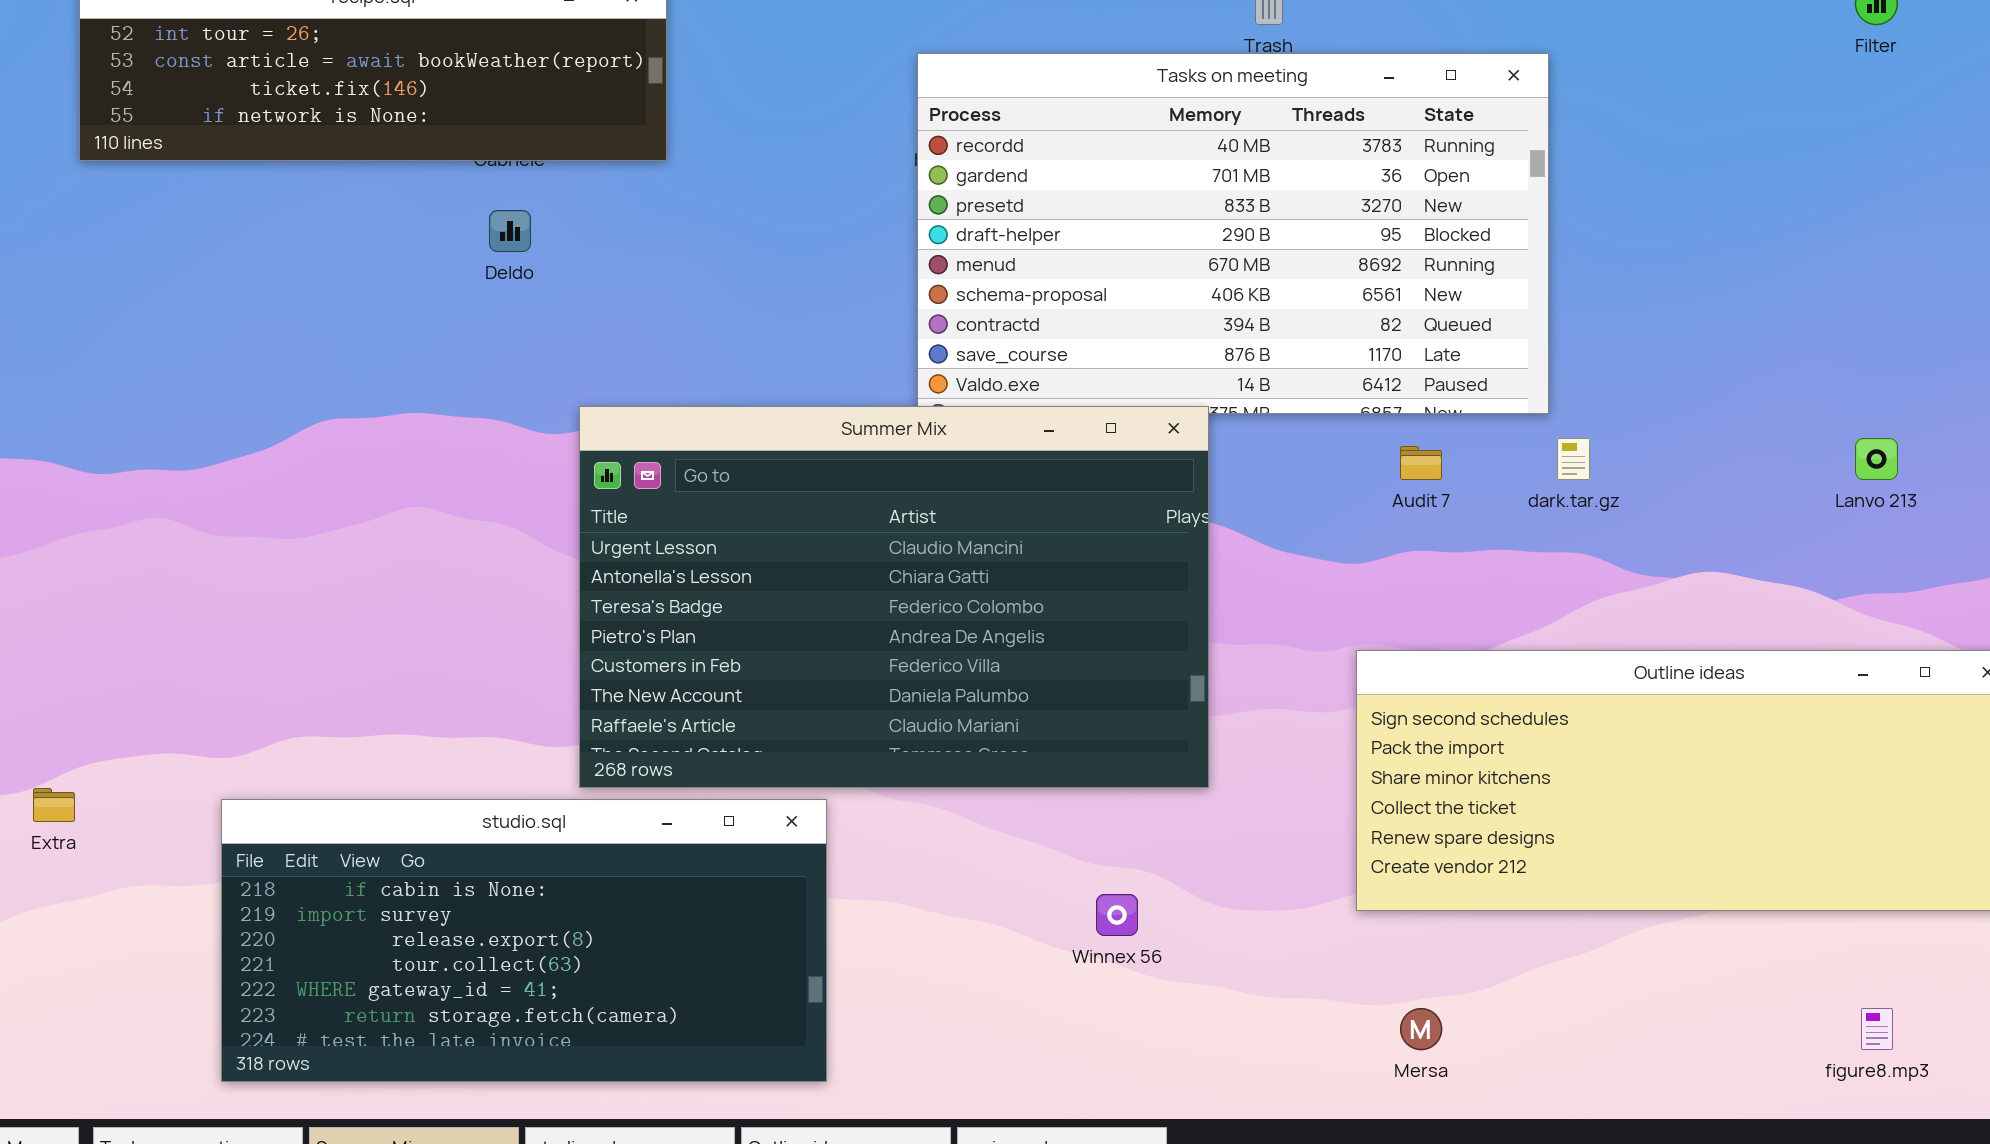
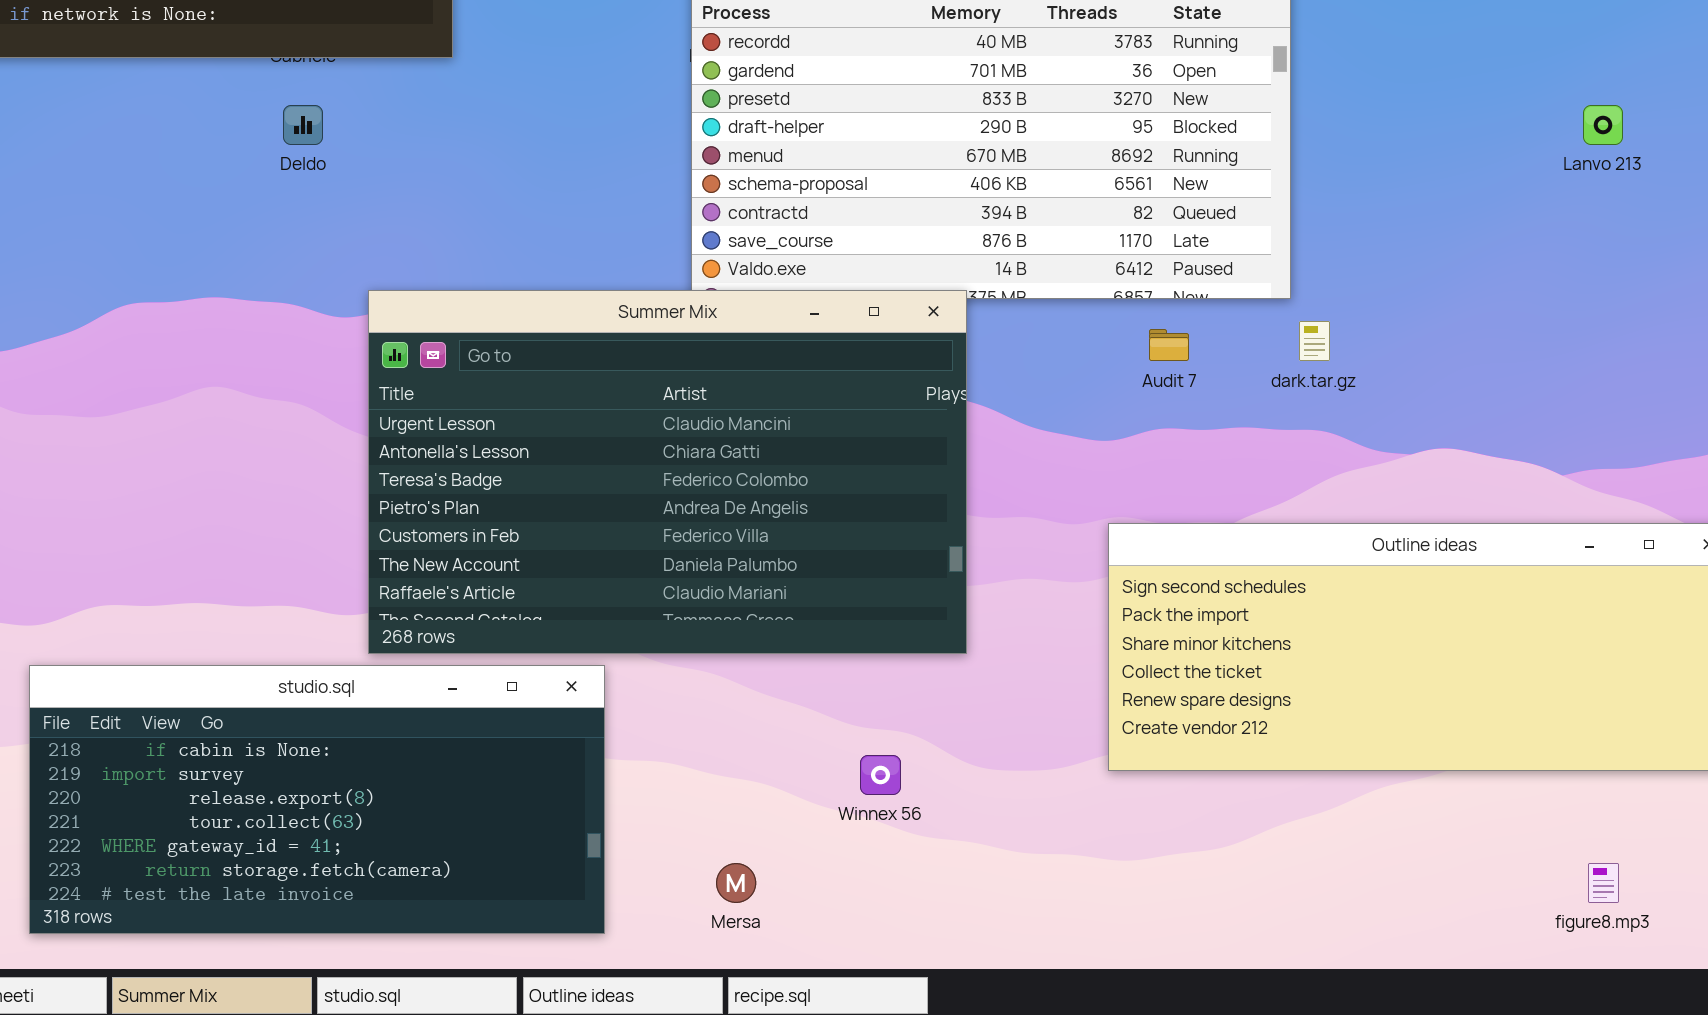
Lanvo 213: [1855,438,1898,480] -> [1583,105,1623,145], moved
Mersa: [1400,1008,1442,1050] -> [716,863,756,903], moved

